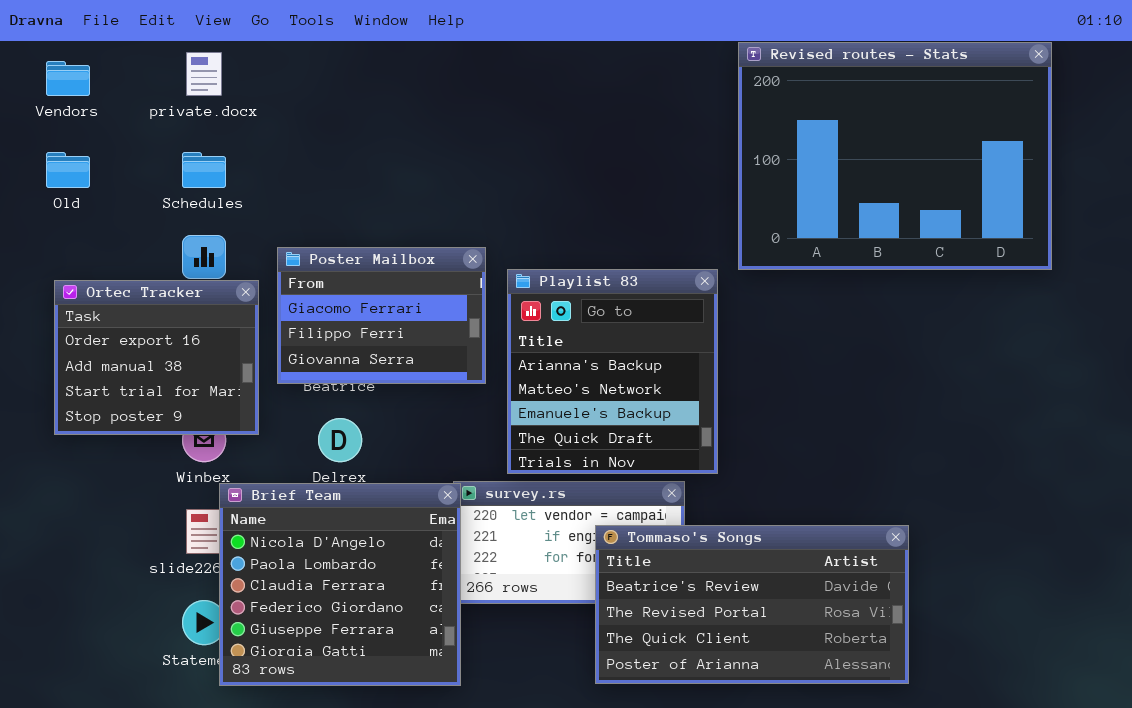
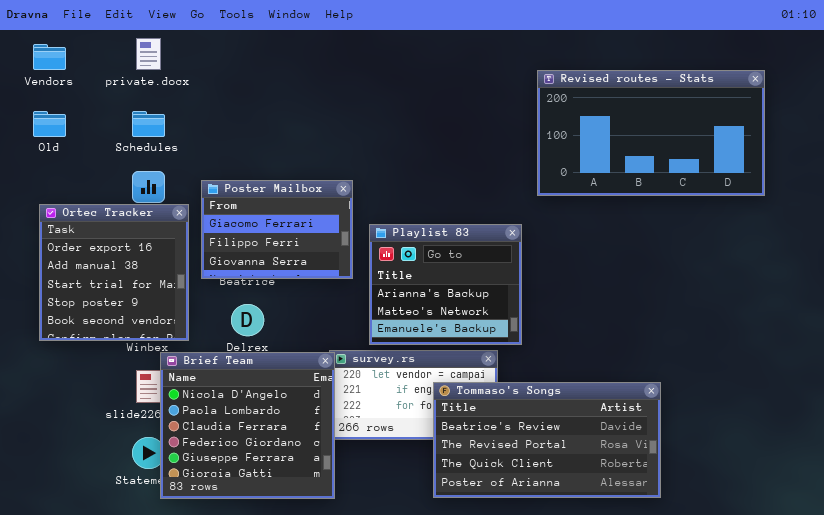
Revised routes - Stats: [738,42,1052,270] -> [537,70,765,196], resized
Playlist 83: [507,269,718,474] -> [369,224,522,345], resized
Ortec Tracker: [54,280,259,435] -> [39,204,189,341], resized

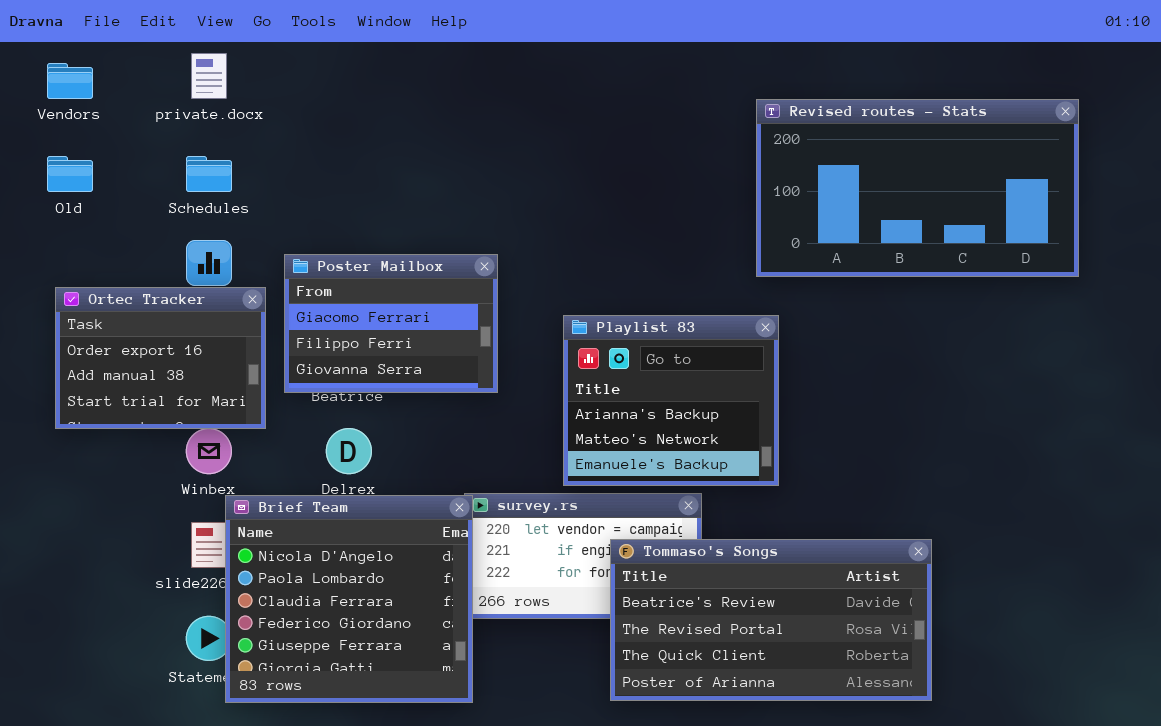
Ortec Tracker: [39,204,189,341] -> [55,287,266,429], resized
Playlist 83: [369,224,522,345] -> [563,315,779,486], moved

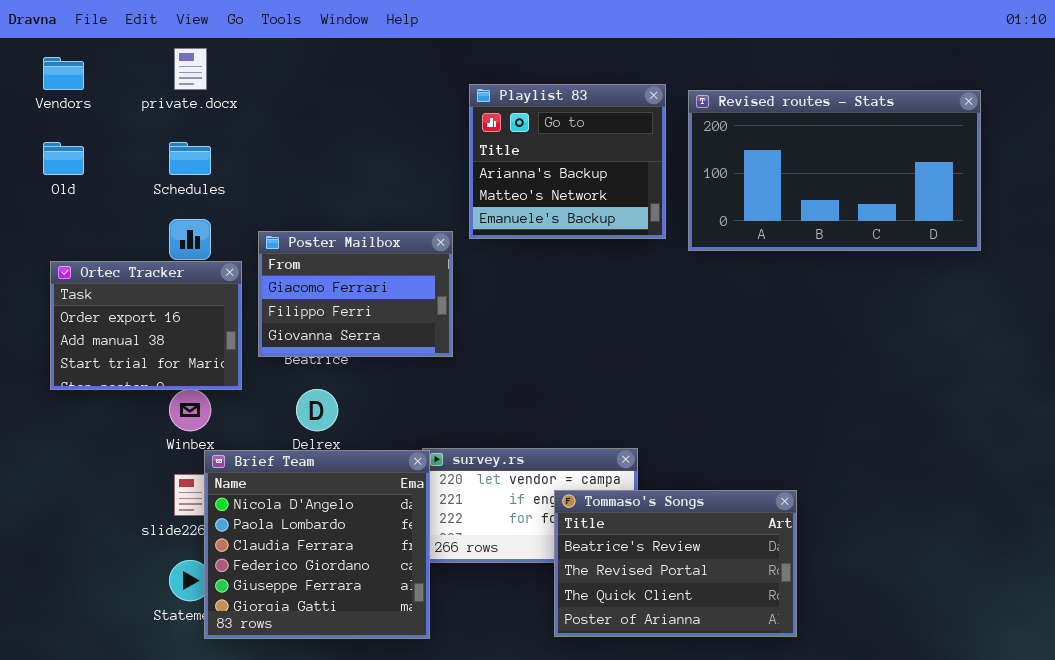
Playlist 83: [563,315,779,486] -> [469,84,666,239], moved
Tommaso's Songs: [610,539,932,701] -> [554,490,797,637], resized

